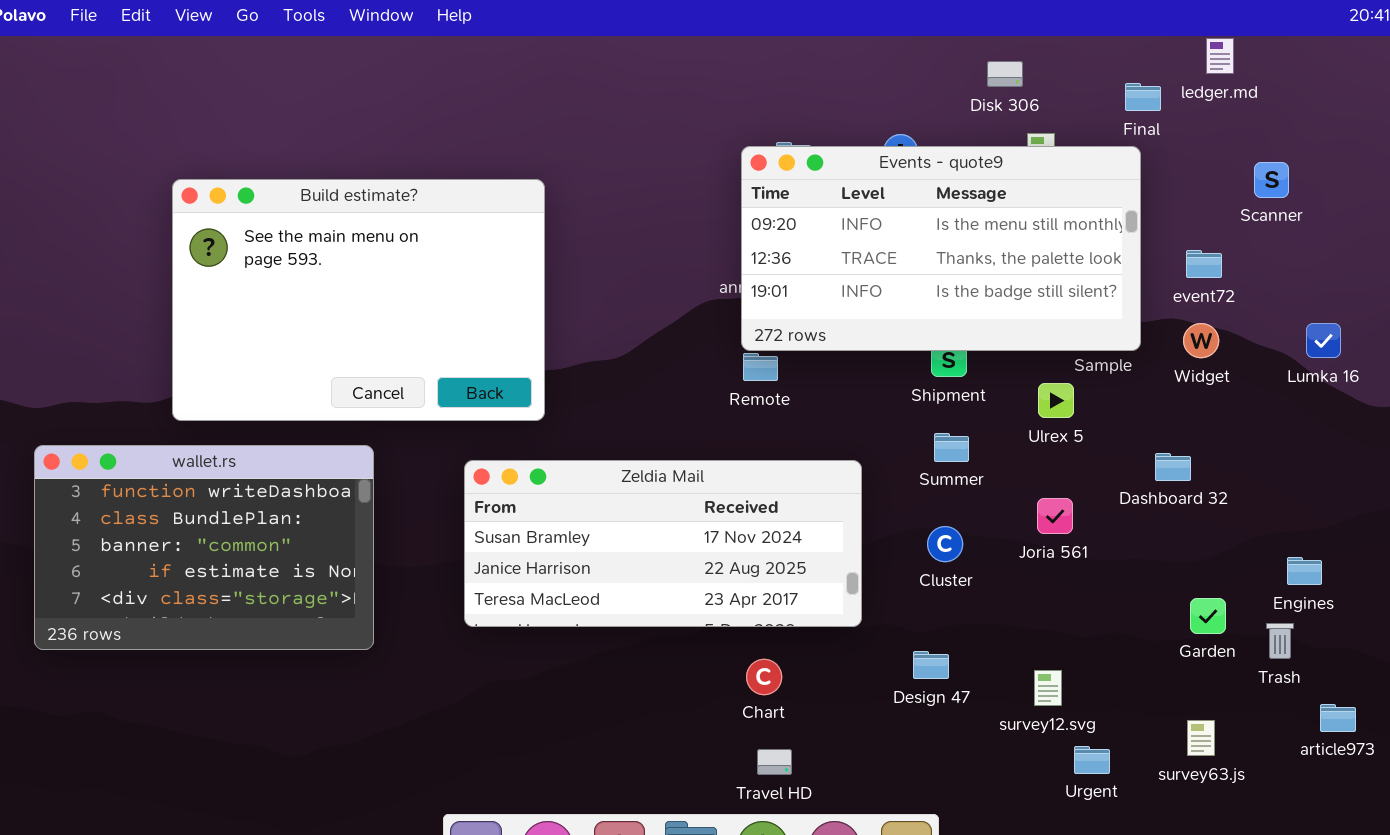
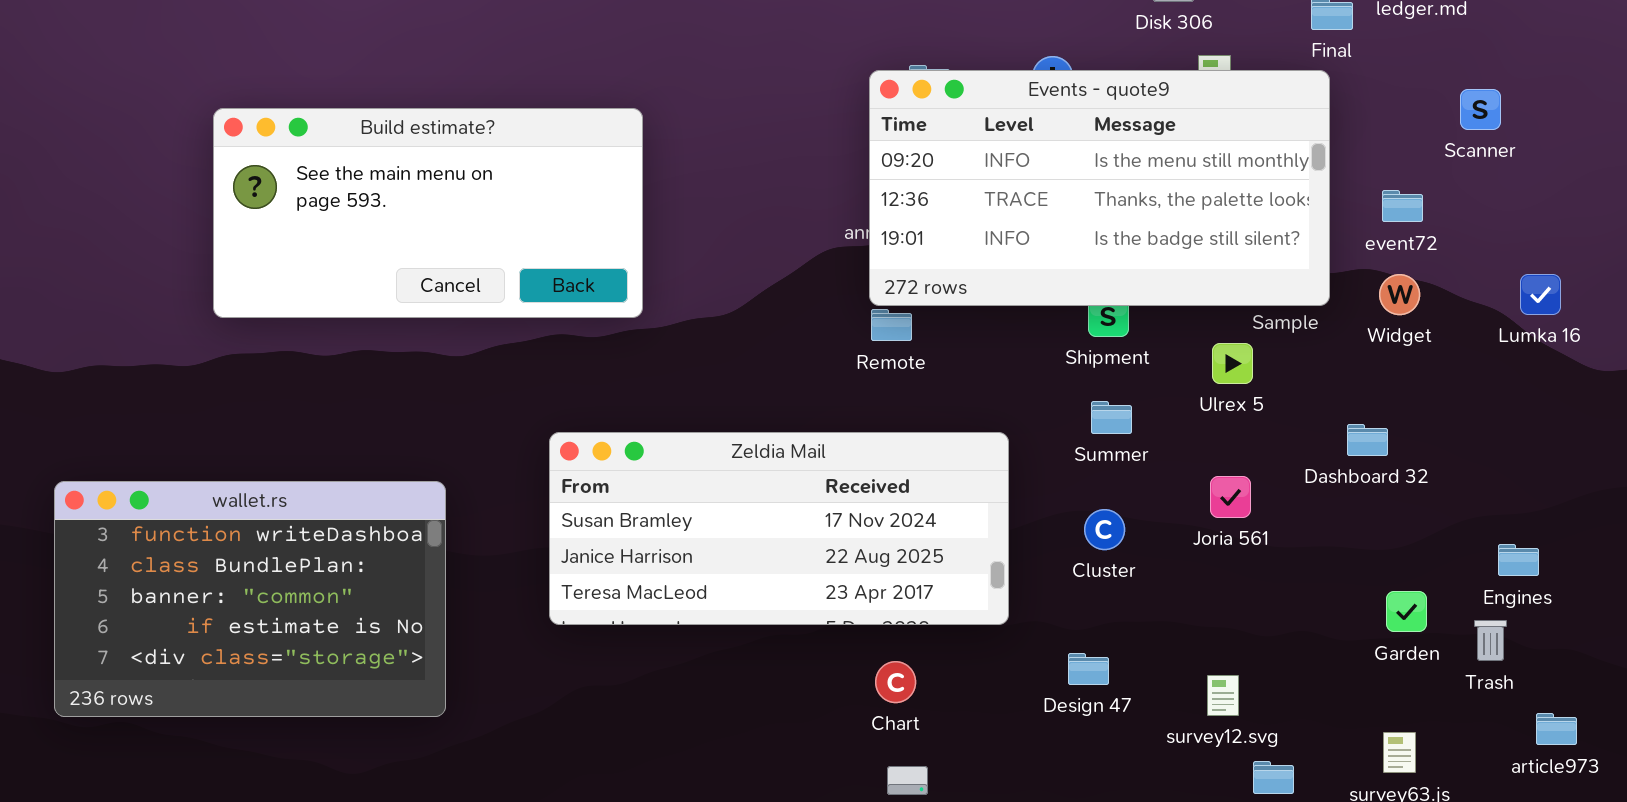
Build estimate?: [172,179,545,421] -> [213,108,643,318], resized
wallet.rs: [34,445,374,650] -> [54,481,446,717], moved

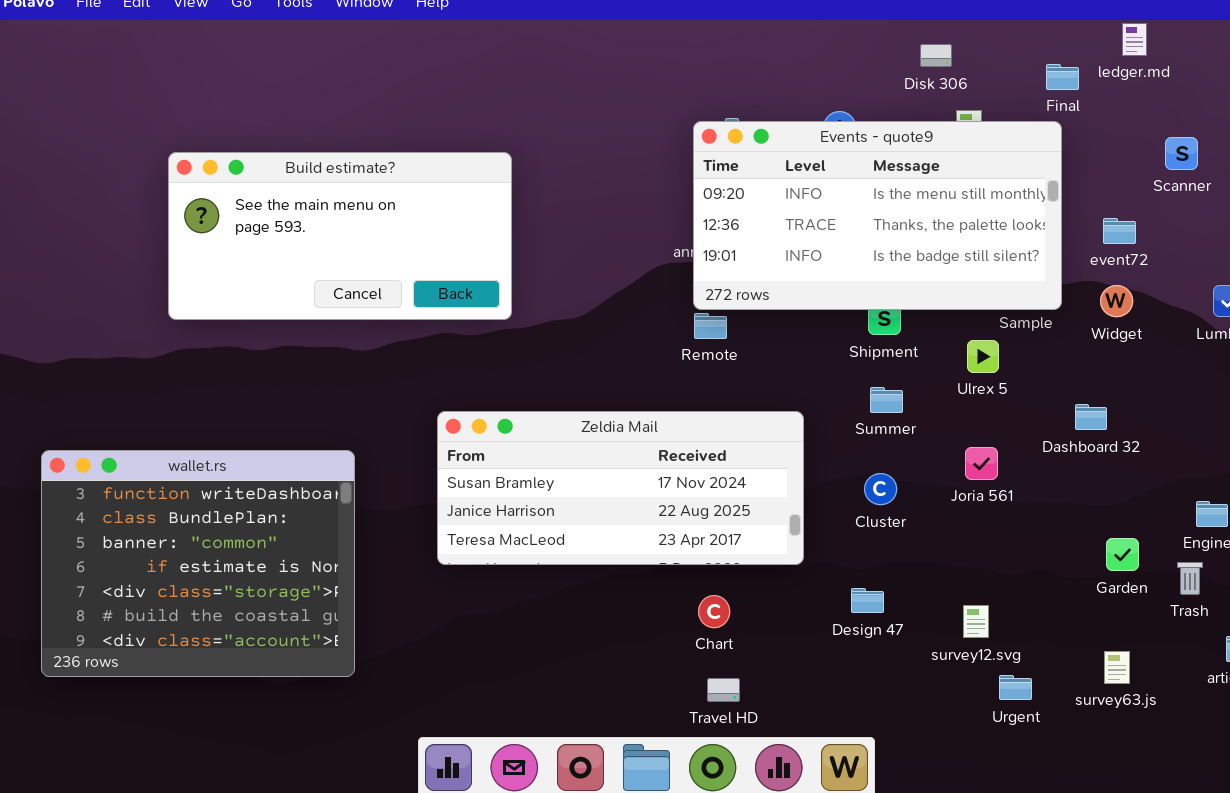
wallet.rs: [54,481,446,717] -> [41,450,355,677], resized

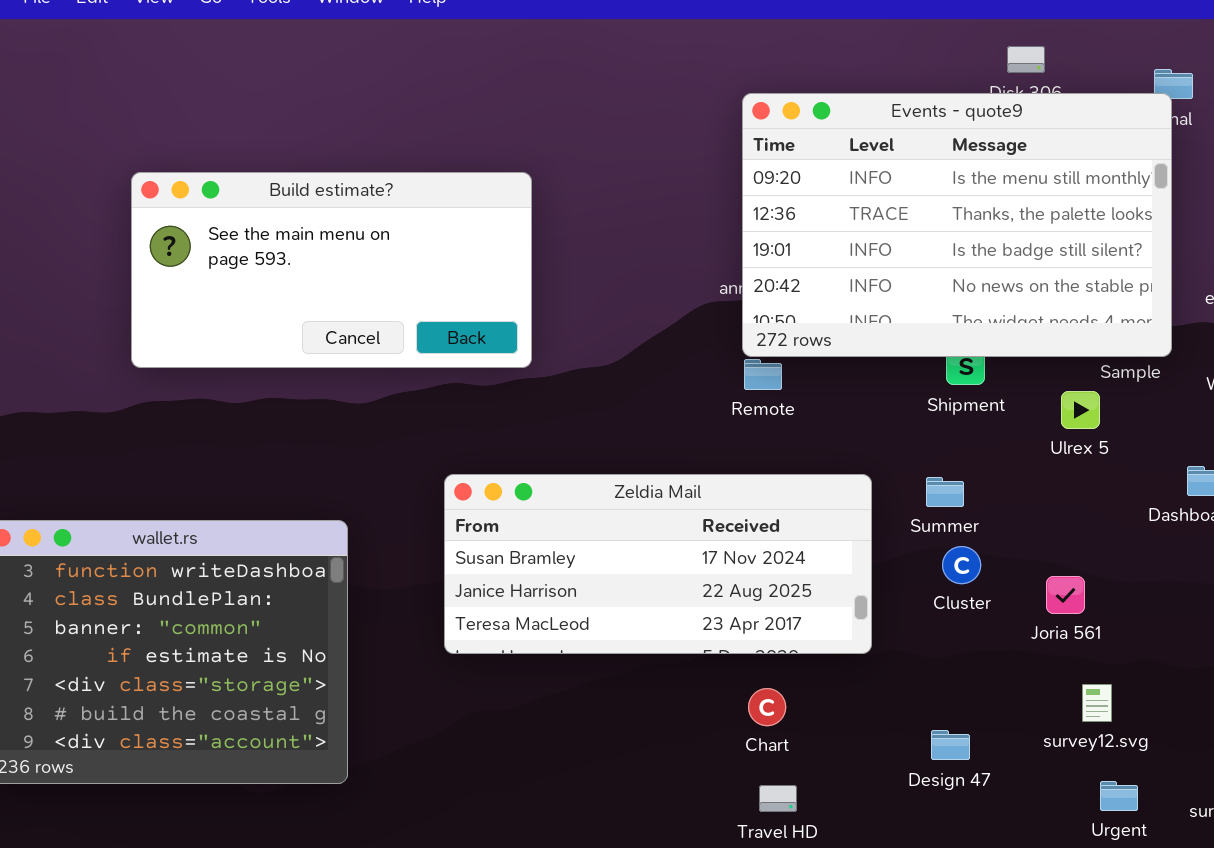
Events - quote9: [693,121,1062,310] -> [742,93,1172,357], resized
Summer: [870,387,903,413] -> [926,477,964,507], moved
Joria 561: [965,447,998,480] -> [1046,576,1085,614], moved
Design 47: [851,588,884,613] -> [931,730,970,760], moved
survey12.svg: [963,605,989,638] -> [1082,684,1112,722], moved

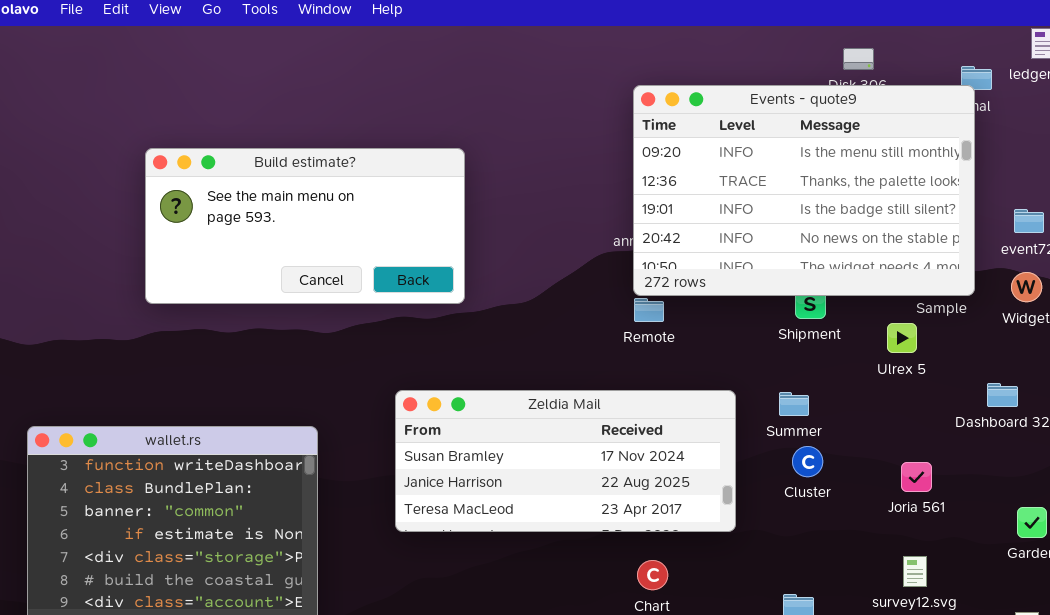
Joria 561: [1046,576,1085,614] -> [901,462,932,492], moved

